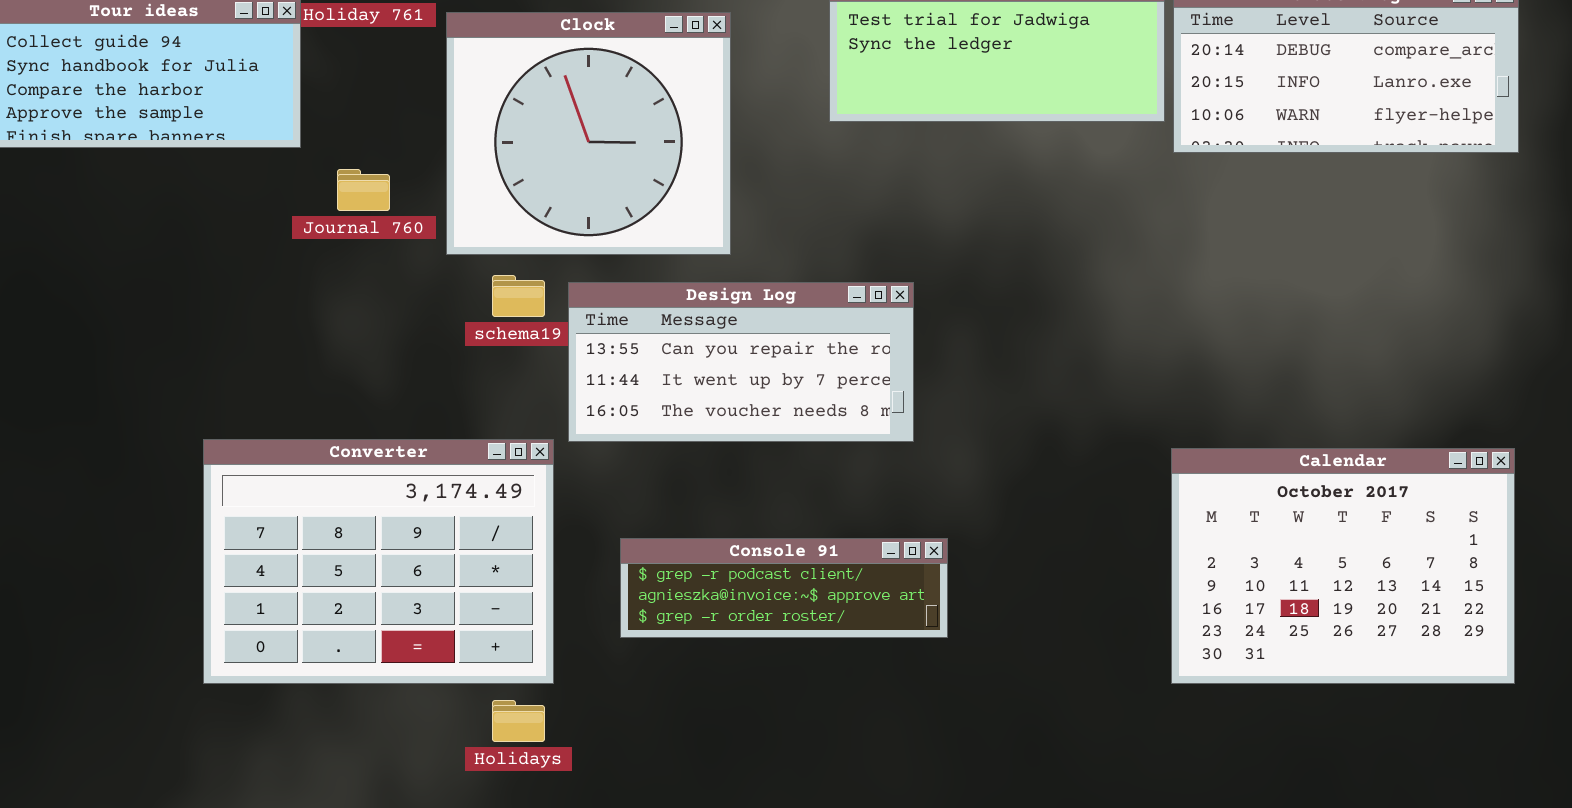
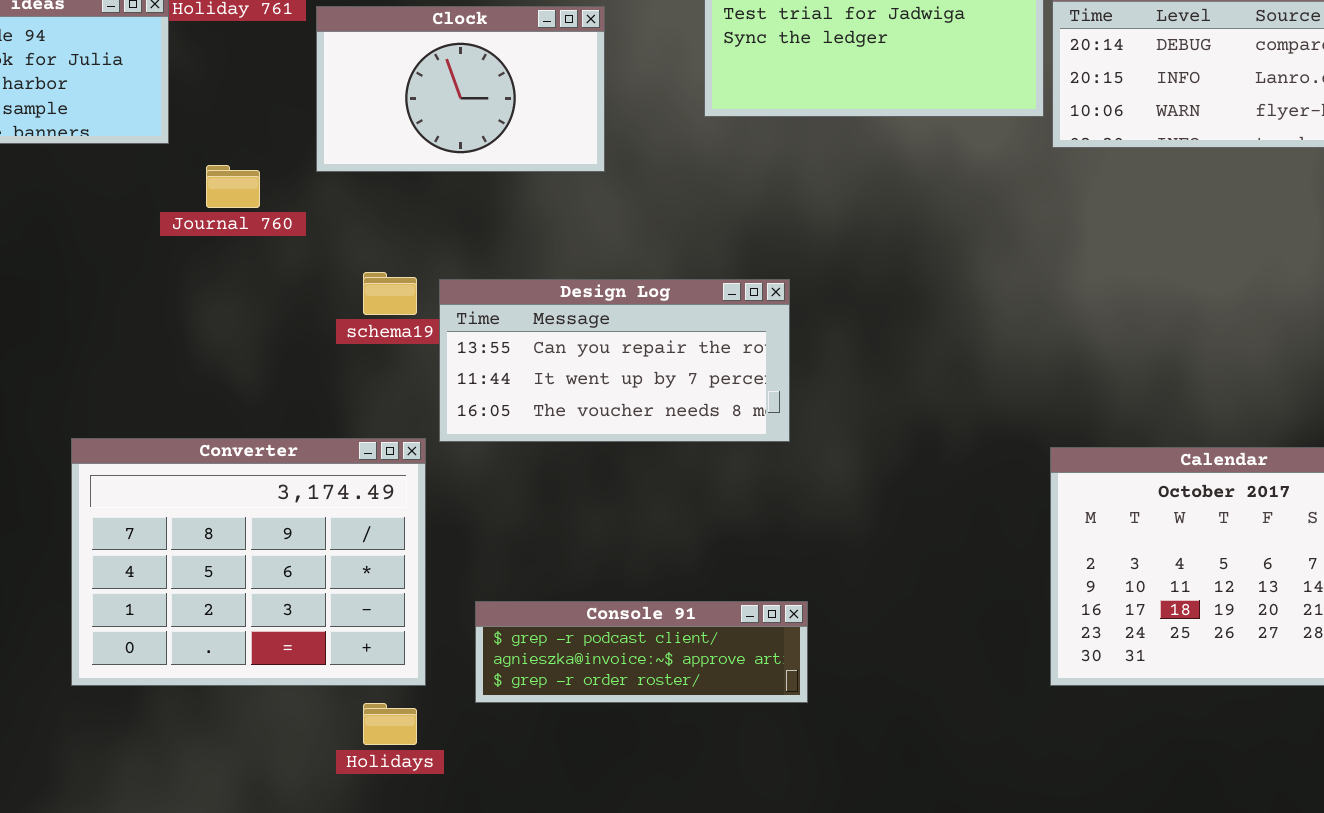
Clock: [446,12,731,255] -> [316,6,605,172], resized
Console 91: [620,538,948,638] -> [475,601,808,703], moved

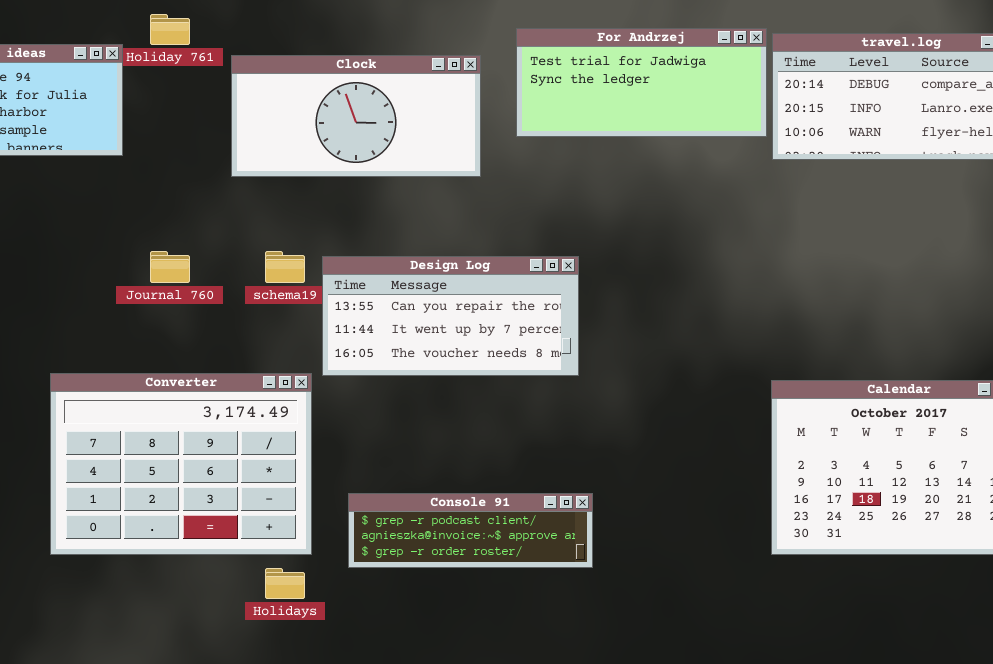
Clock: [316,6,605,172] -> [231,55,481,177], resized
Journal 760: [206,165,260,208] -> [150,251,190,283], moved

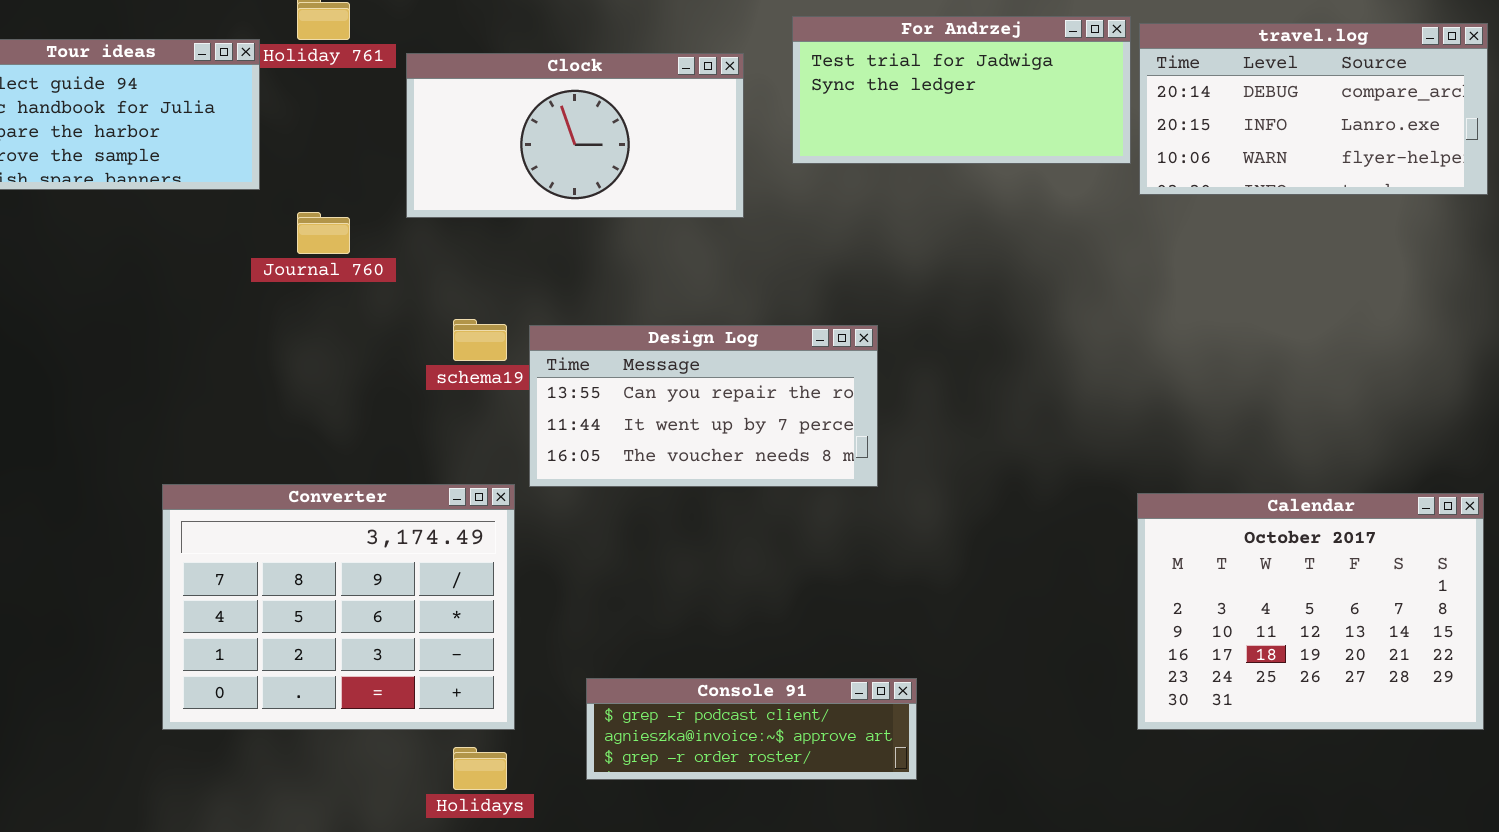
Journal 760: [150,251,190,283] -> [297,212,350,254], moved
Console 91: [348,493,593,568] -> [586,678,917,780], moved

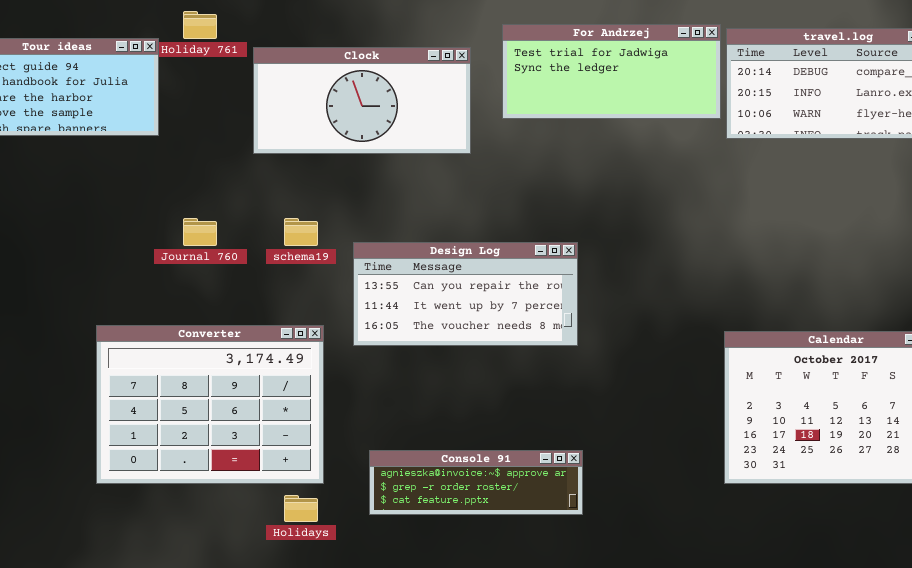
Journal 760: [297,212,350,254] -> [183,218,217,246], moved
Design Log: [529,325,878,487] -> [353,242,578,346], moved
Console 91: [586,678,917,780] -> [369,450,583,515], scrolled down 1 row

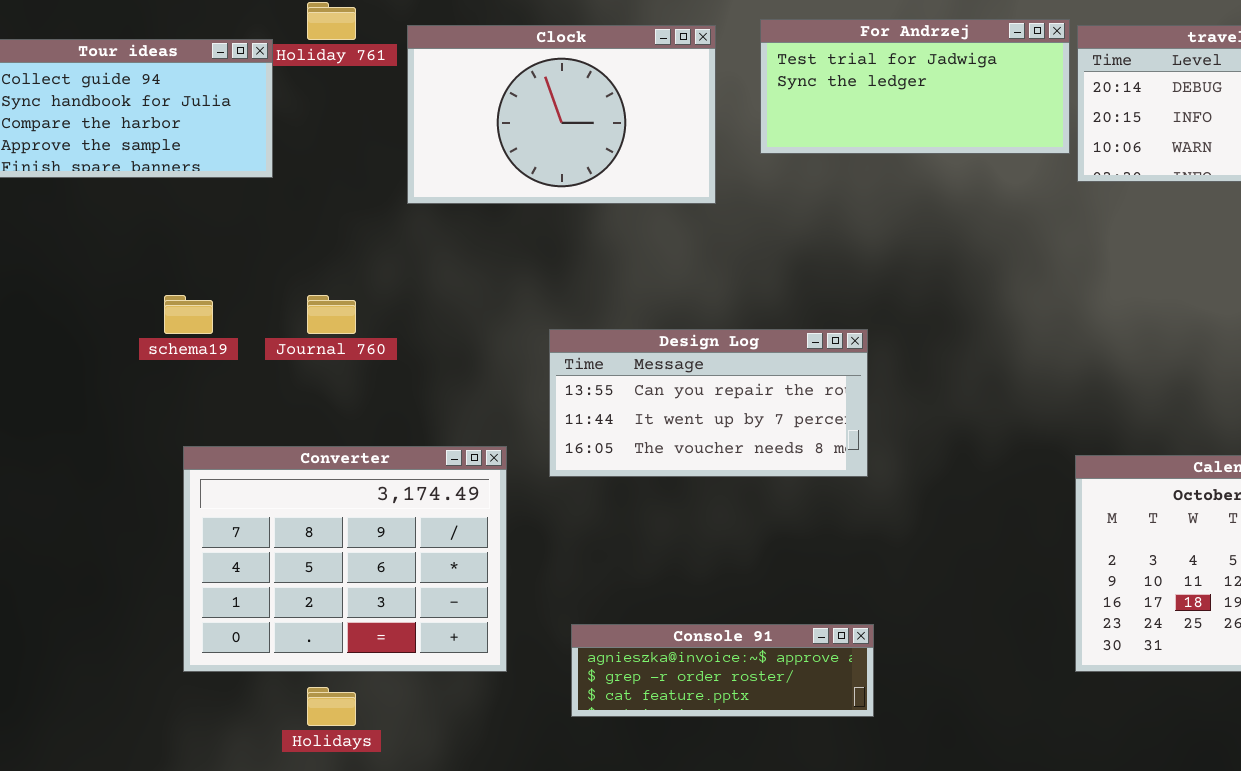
Clock: [253,47,471,154] -> [407,25,716,204], resized
schema19: [284,218,318,246] -> [164,295,213,334], moved
Holidays: [284,495,318,522] -> [307,687,356,726], moved

